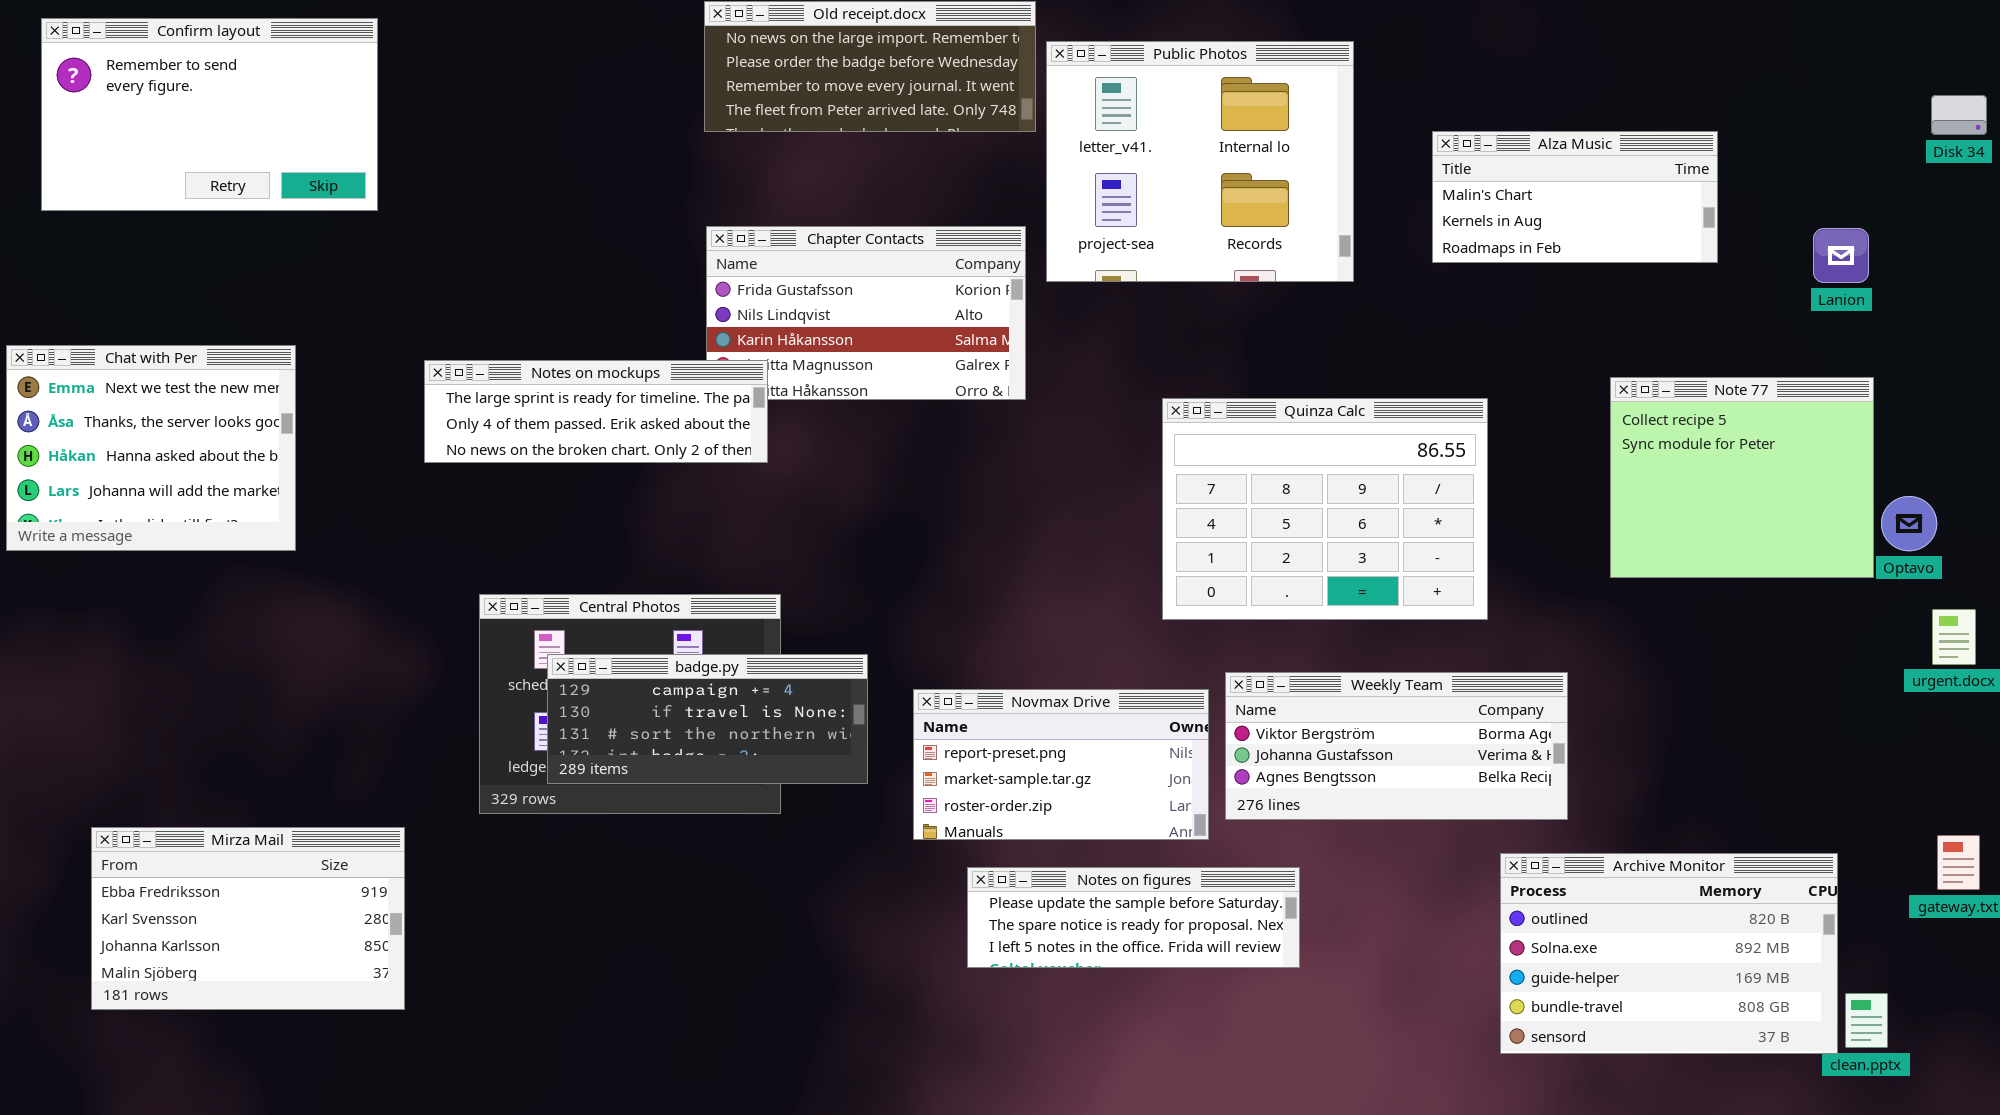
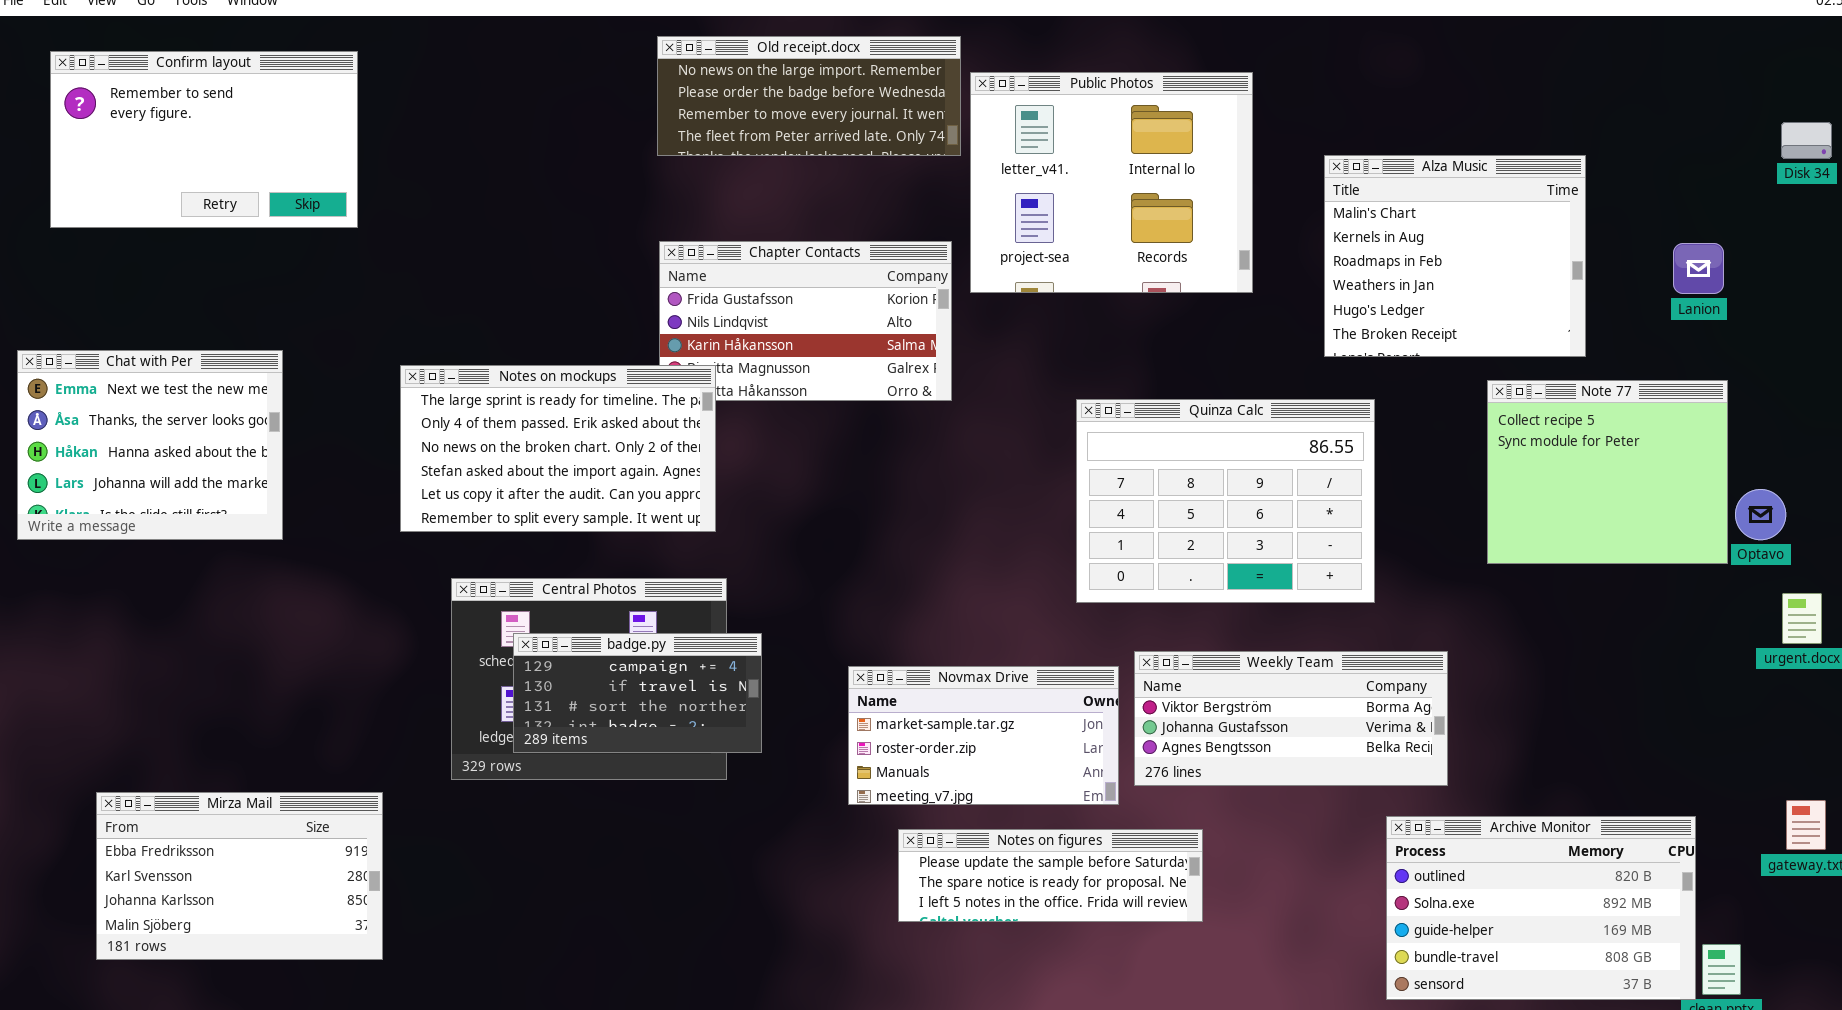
Alza Music: [1432,131,1718,263] -> [1324,155,1586,357], resized
Notes on mockups: [424,360,768,463] -> [400,365,716,532], resized
badge.py: [547,654,868,784] -> [513,633,762,753], resized
Novmax Drive: [913,689,1209,840] -> [848,666,1119,805], scrolled down 1 row

